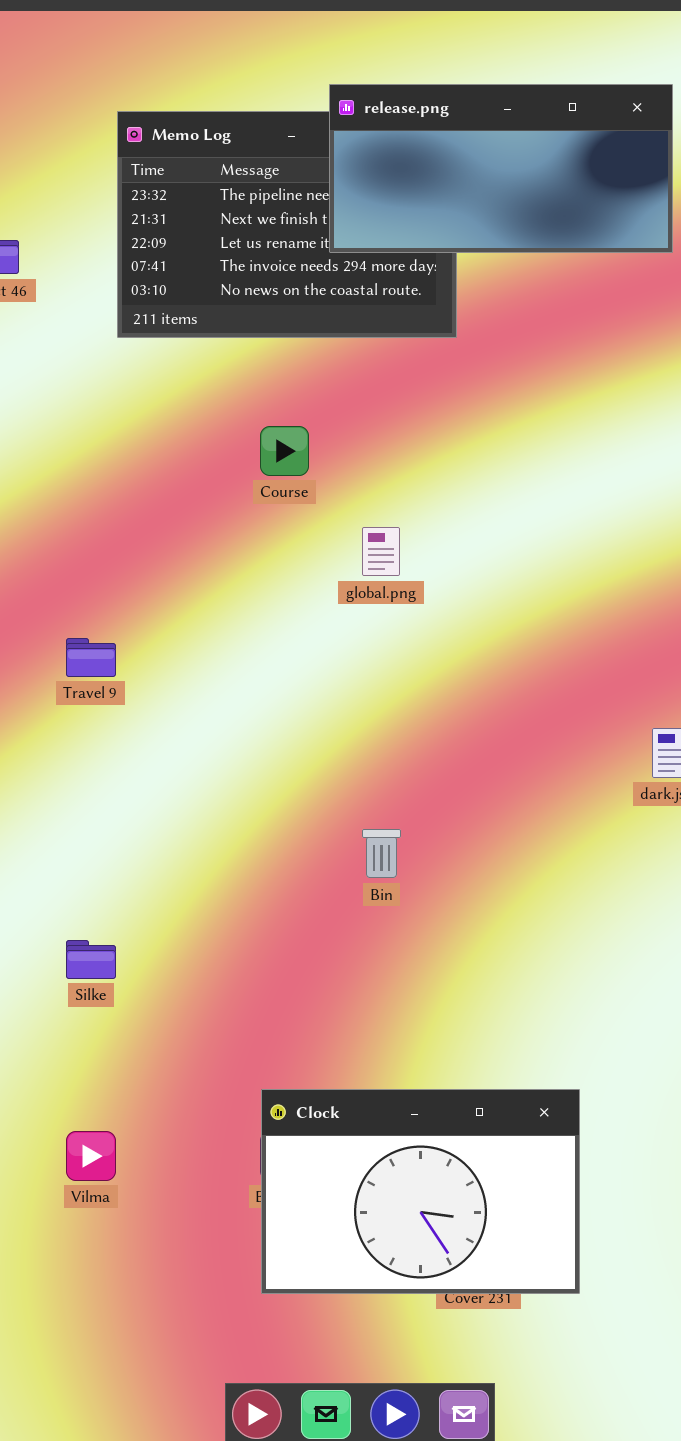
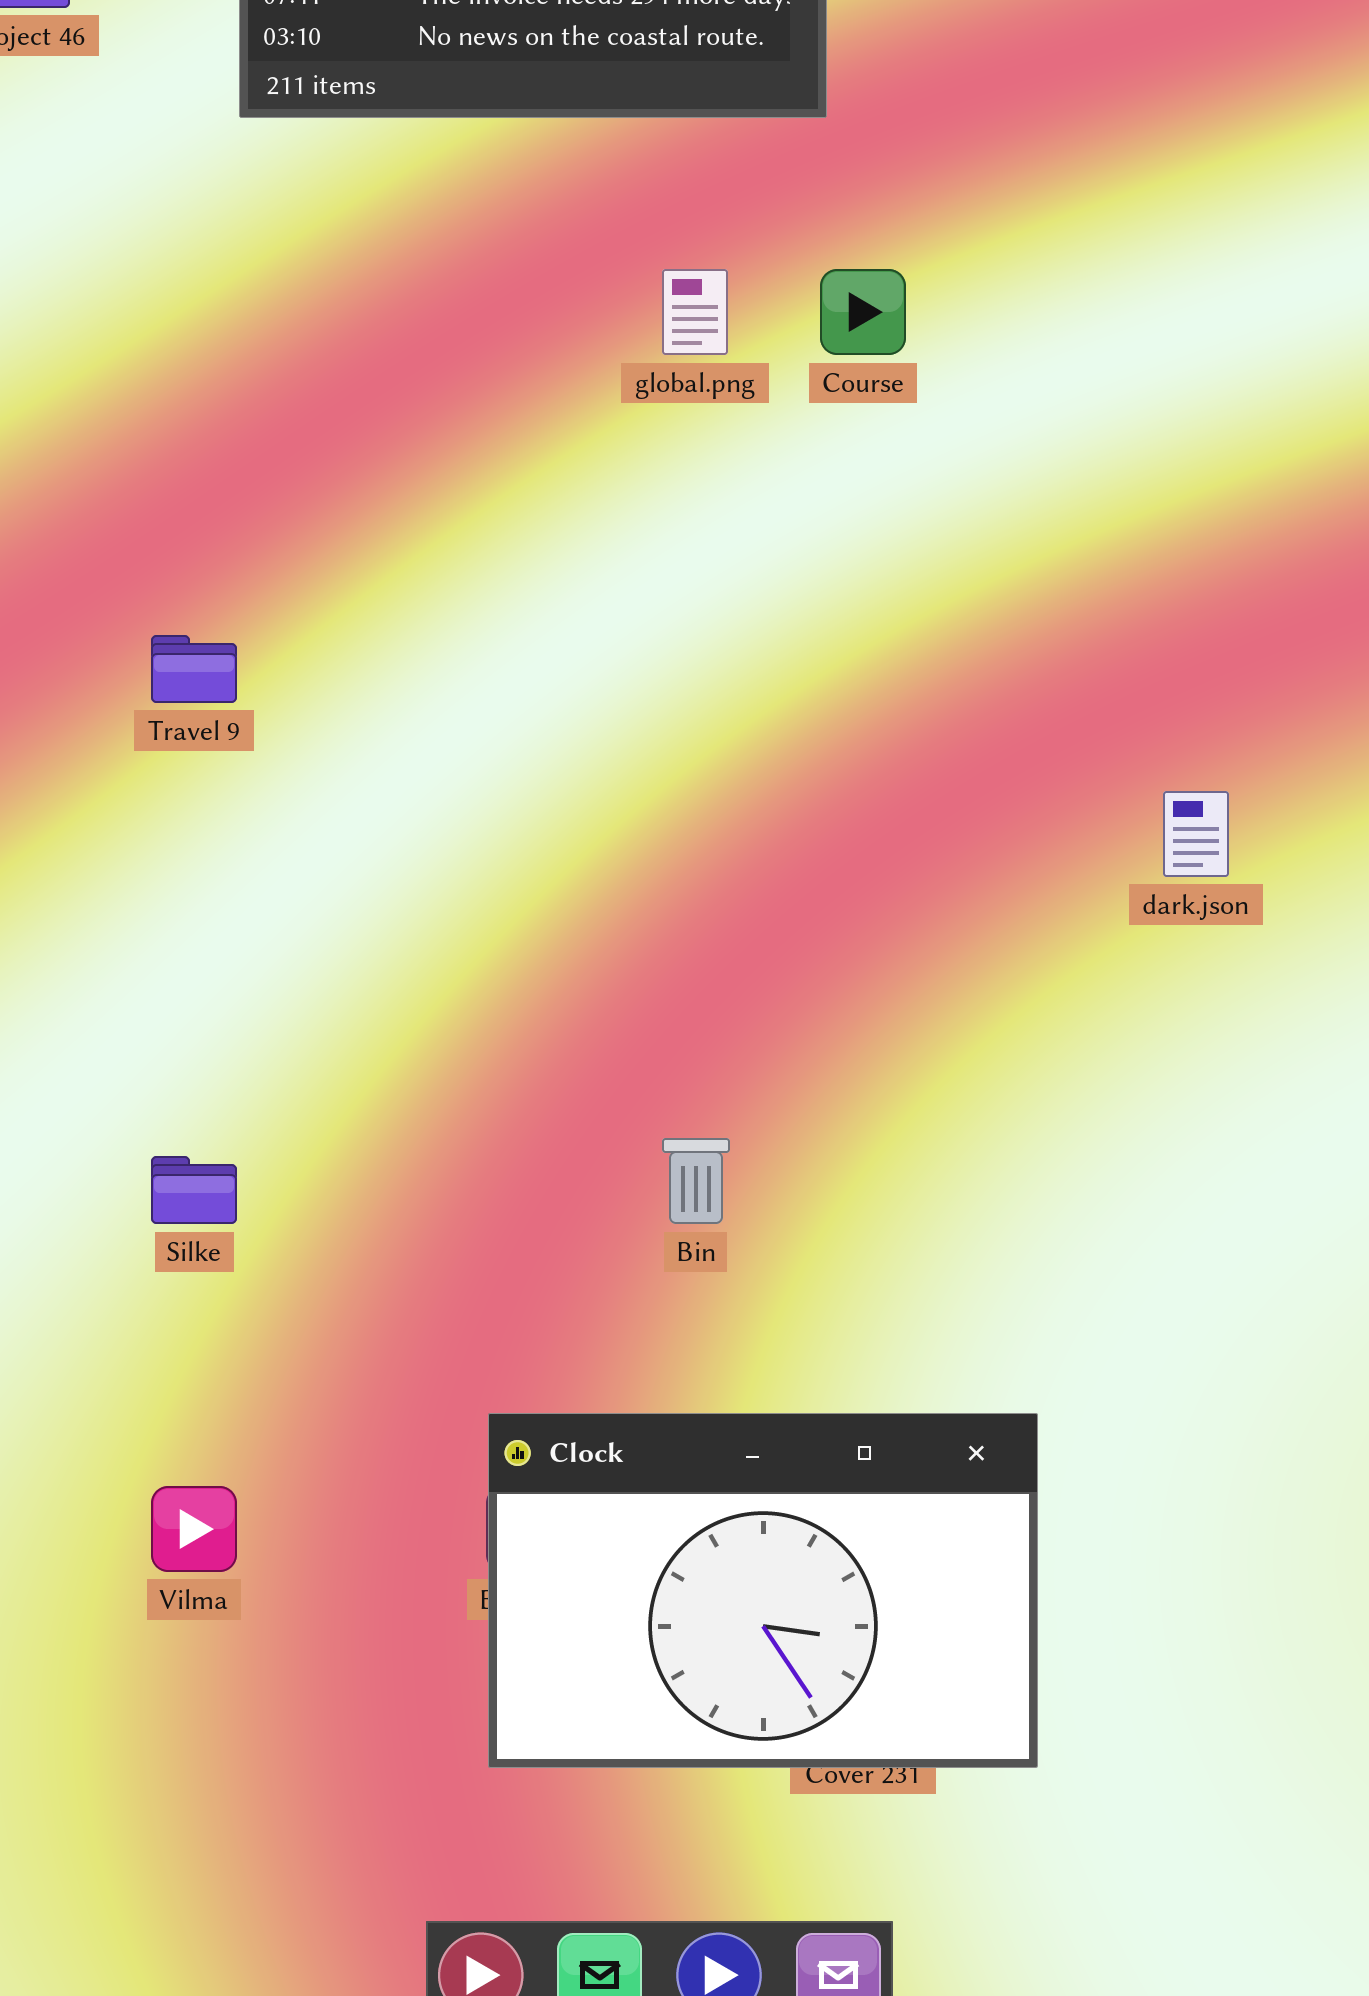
Course: [260,426,309,476] -> [820,269,906,355], moved
global.png: [362,527,400,576] -> [662,269,728,355], moved
Bin: [362,829,401,878] -> [662,1138,730,1224], moved

